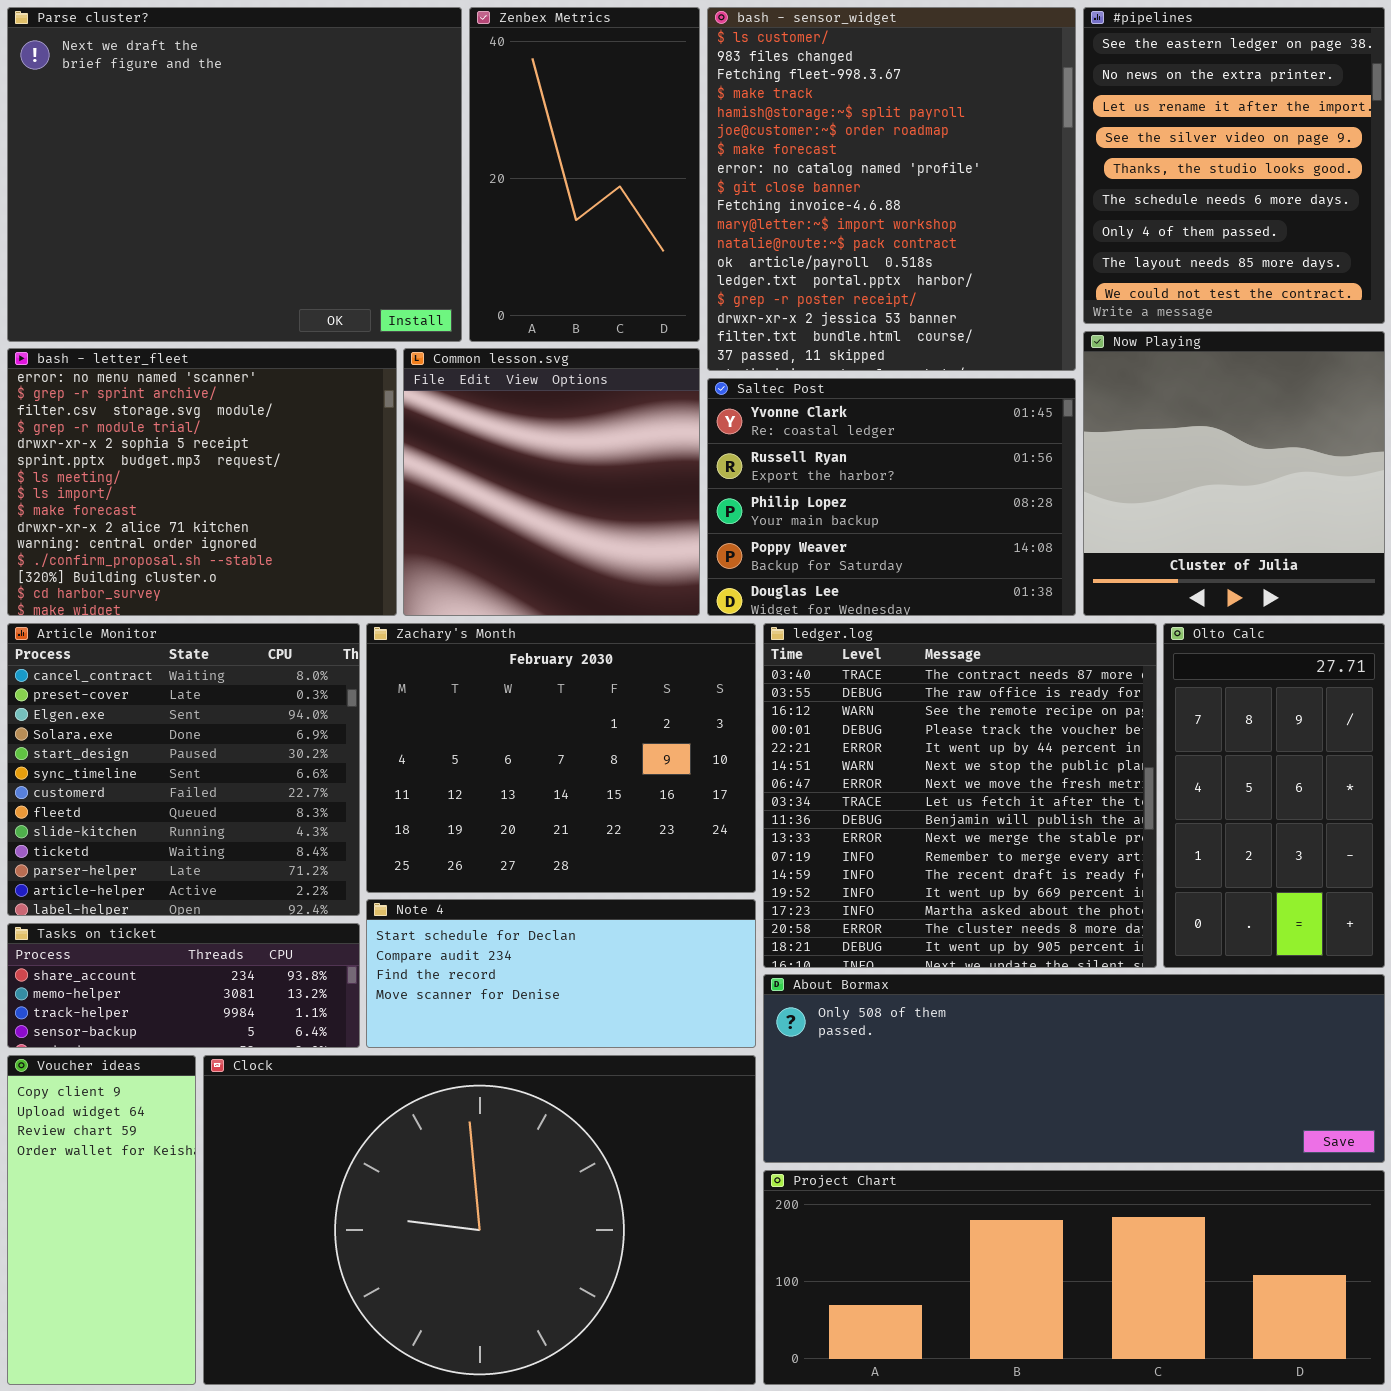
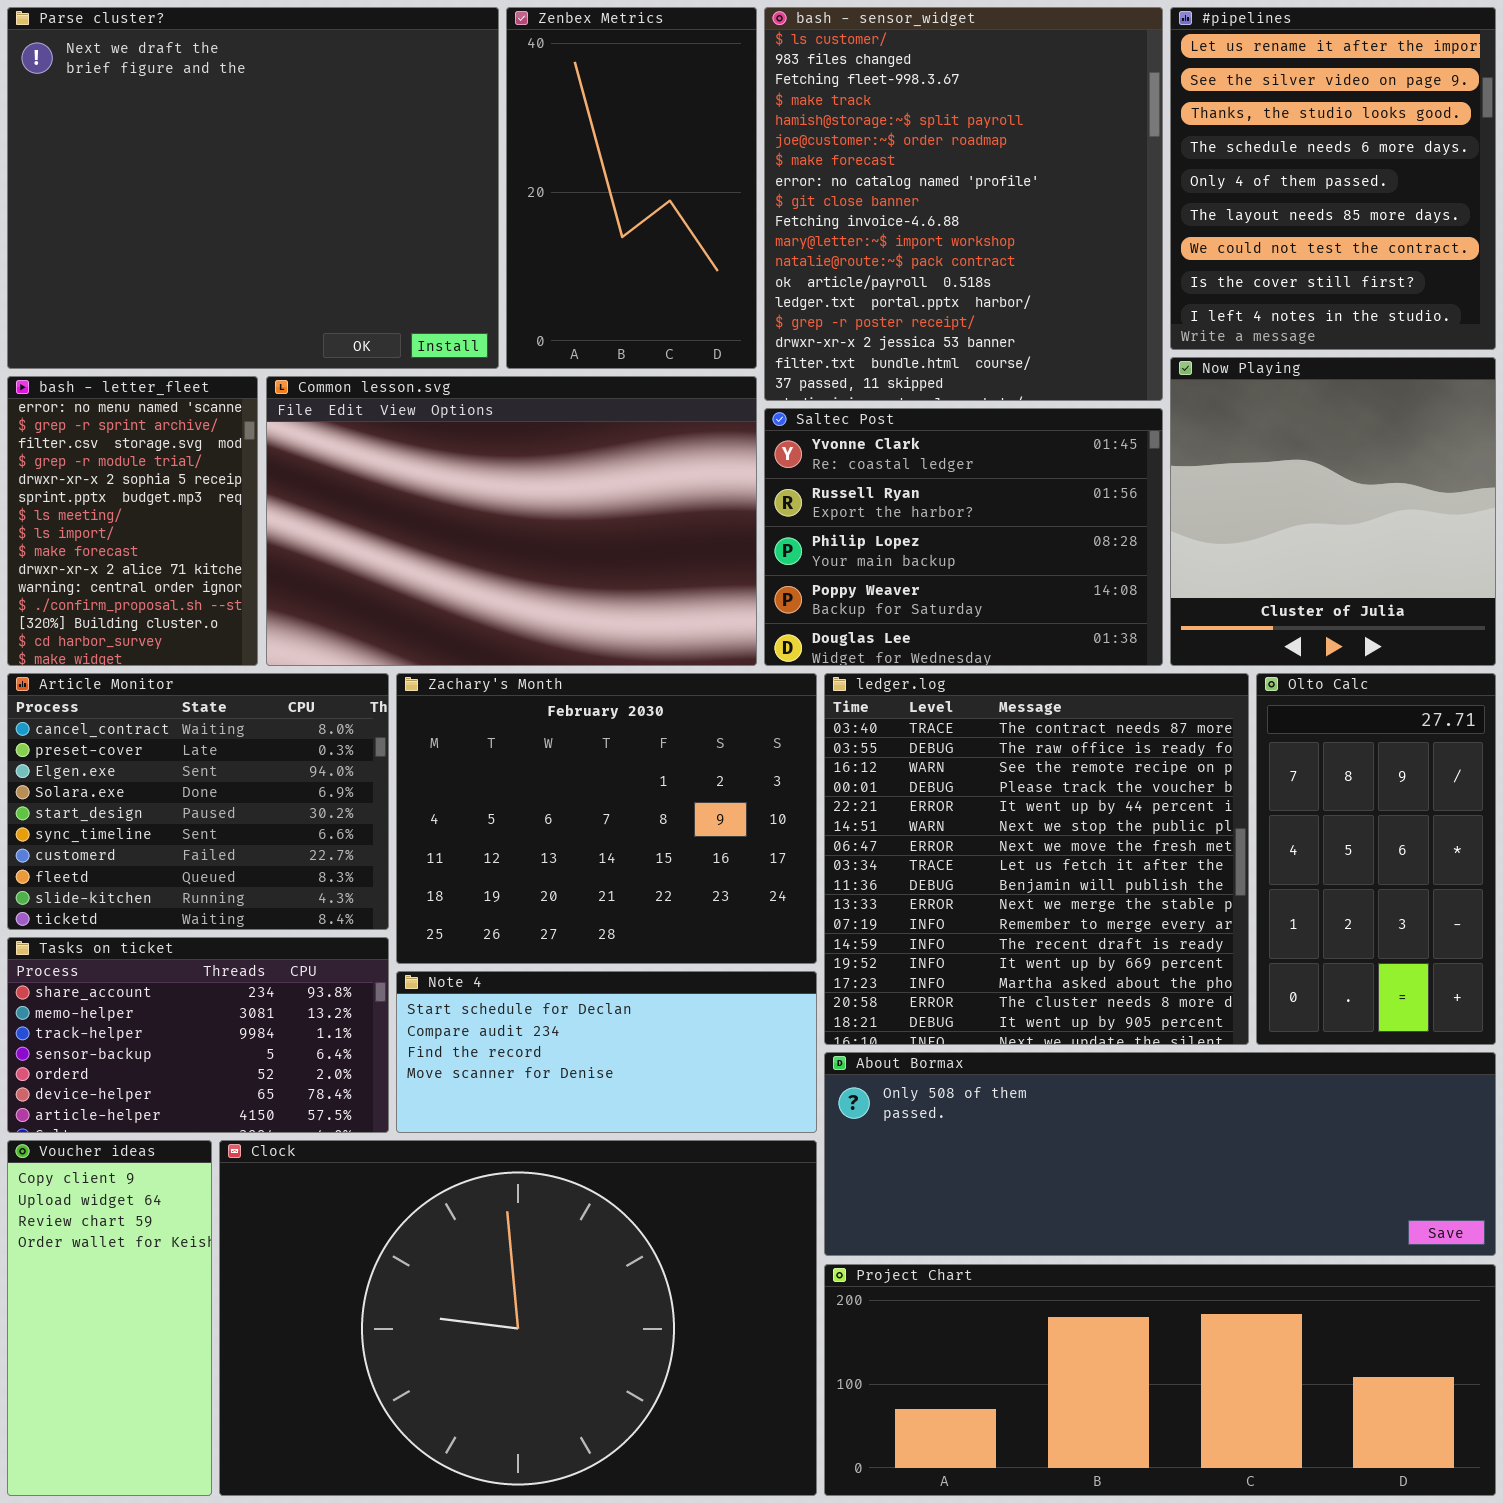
#pipelines: [1083,7,1385,324] -> [1170,7,1496,350], scrolled down 2 rows
bash - letter_fleet: [7,348,397,616] -> [7,376,258,666], resized
Common lesson.svg: [403,348,700,616] -> [266,376,757,666], resized
Article Monitor: [7,623,360,916] -> [7,673,389,930], resized
Tasks on ticket: [7,923,360,1048] -> [7,937,389,1133], resized

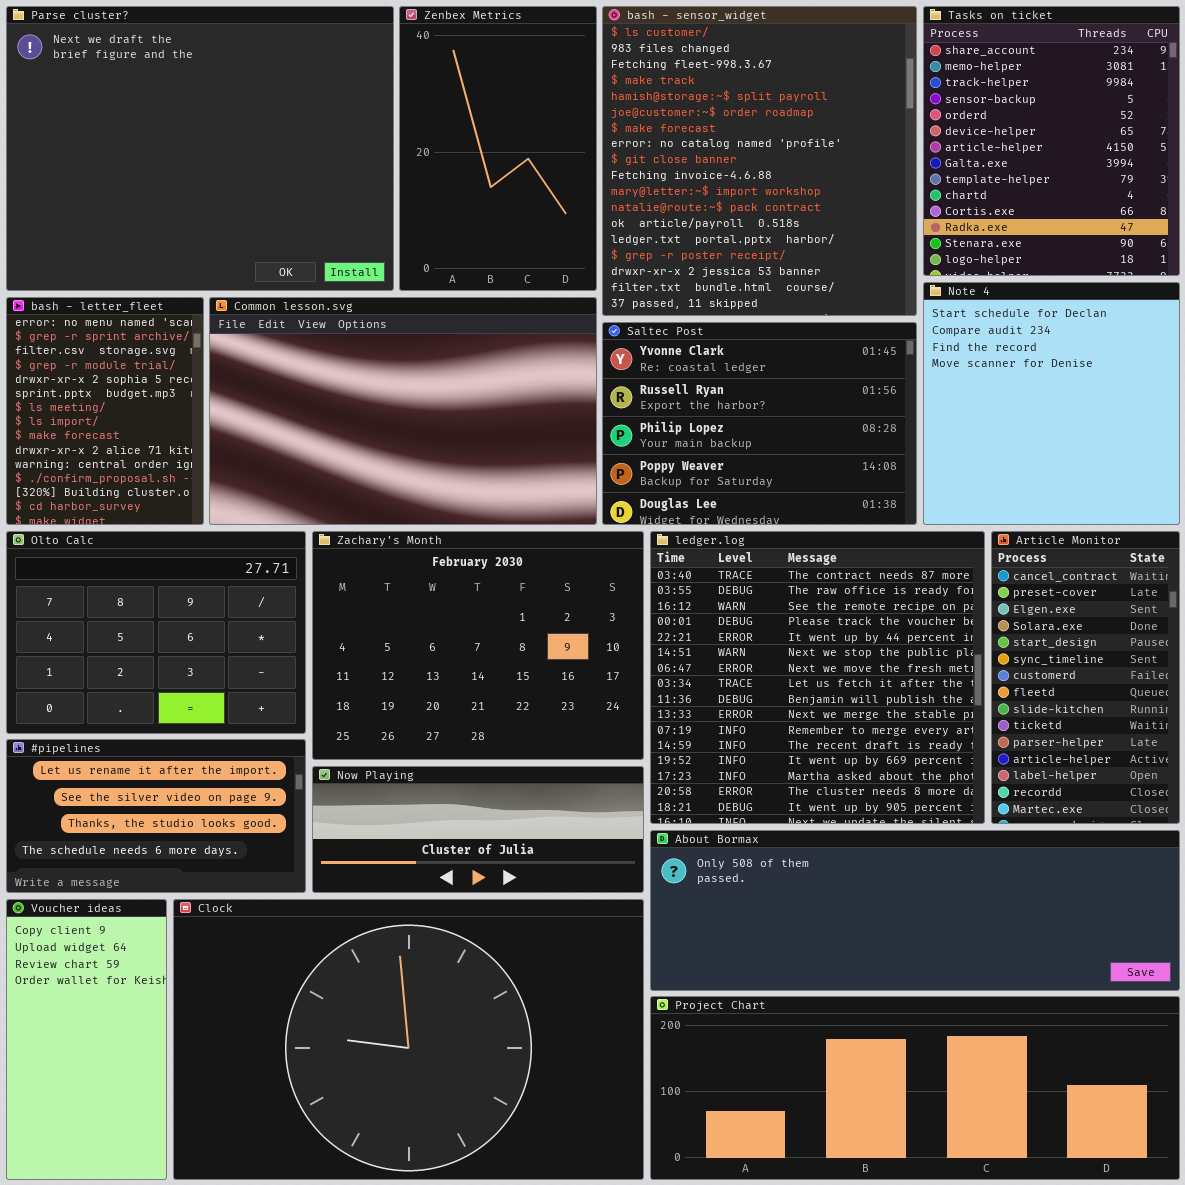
#pipelines: [1170,7,1496,350] -> [6,739,306,893], moved, resized
Now Playing: [1170,357,1496,666] -> [312,766,644,893], moved, resized
Article Monitor: [7,673,389,930] -> [991,531,1180,824], moved, resized
Olto Calc: [1256,673,1496,1045] -> [6,531,306,734], moved, resized
Tasks on ticket: [7,937,389,1133] -> [923,6,1180,276], moved, resized
Note 4: [396,971,817,1133] -> [923,282,1180,525], moved, resized

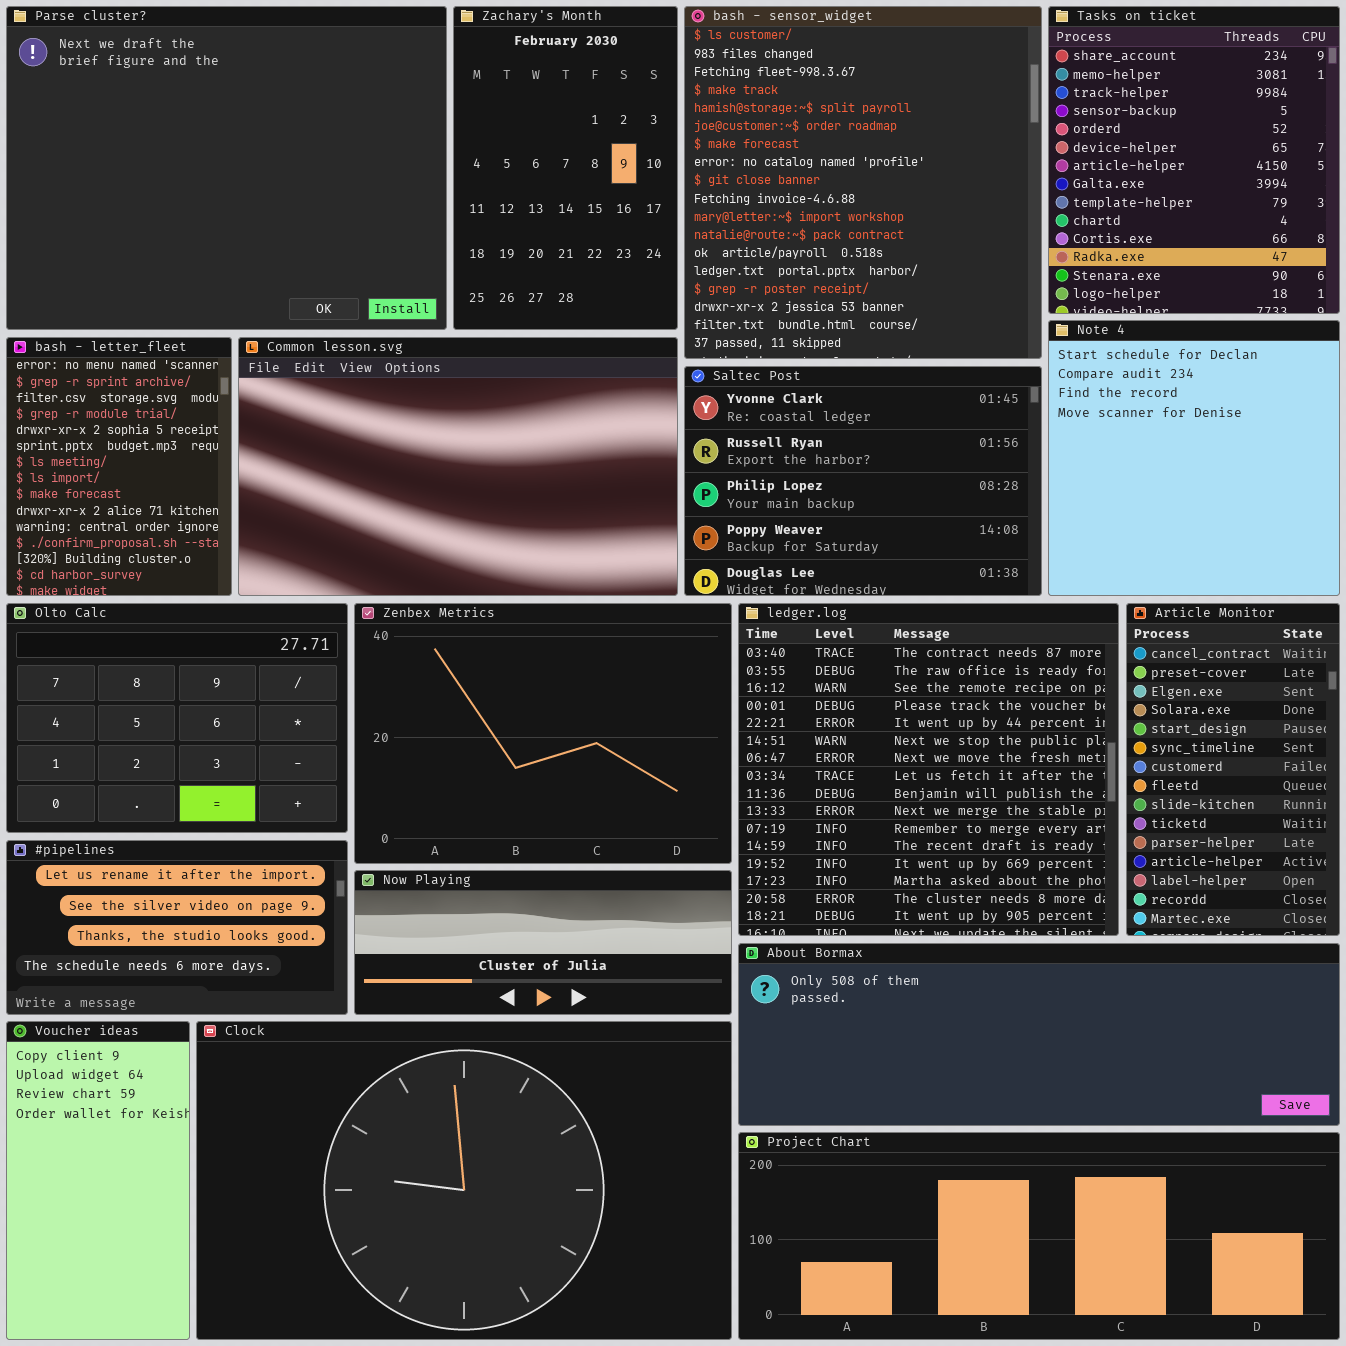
Zenbex Metrics: [399,6,597,291] -> [354,603,732,864], moved, resized
Zachary's Month: [312,531,644,760] -> [453,6,678,330], moved, resized

